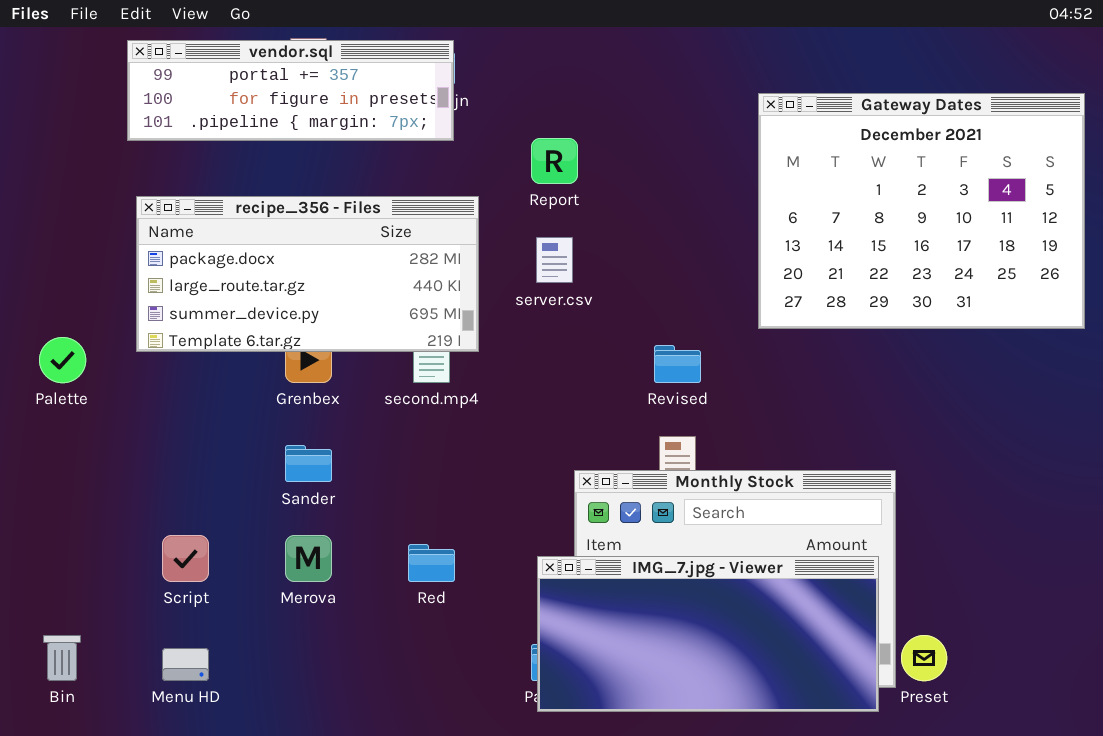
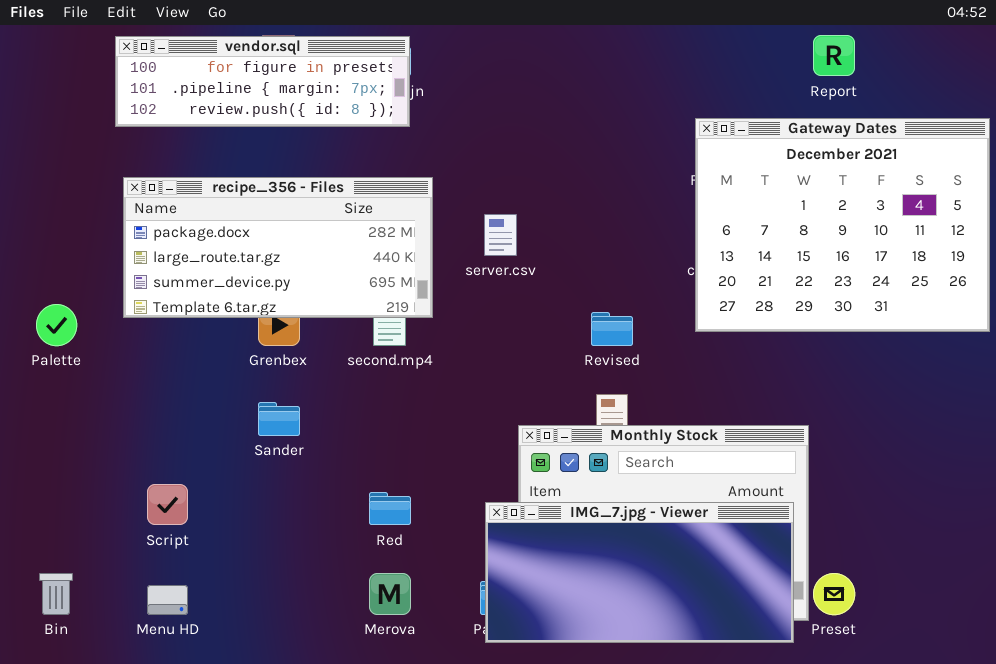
vendor.sql: [127,40,454,141] -> [115,36,410,127], scrolled down 1 row
Gateway Dates: [758,93,1085,329] -> [695,118,990,332], moved
Report: [531,138,578,184] -> [813,35,855,76], moved
Merova: [285,535,332,582] -> [369,573,411,615], moved

